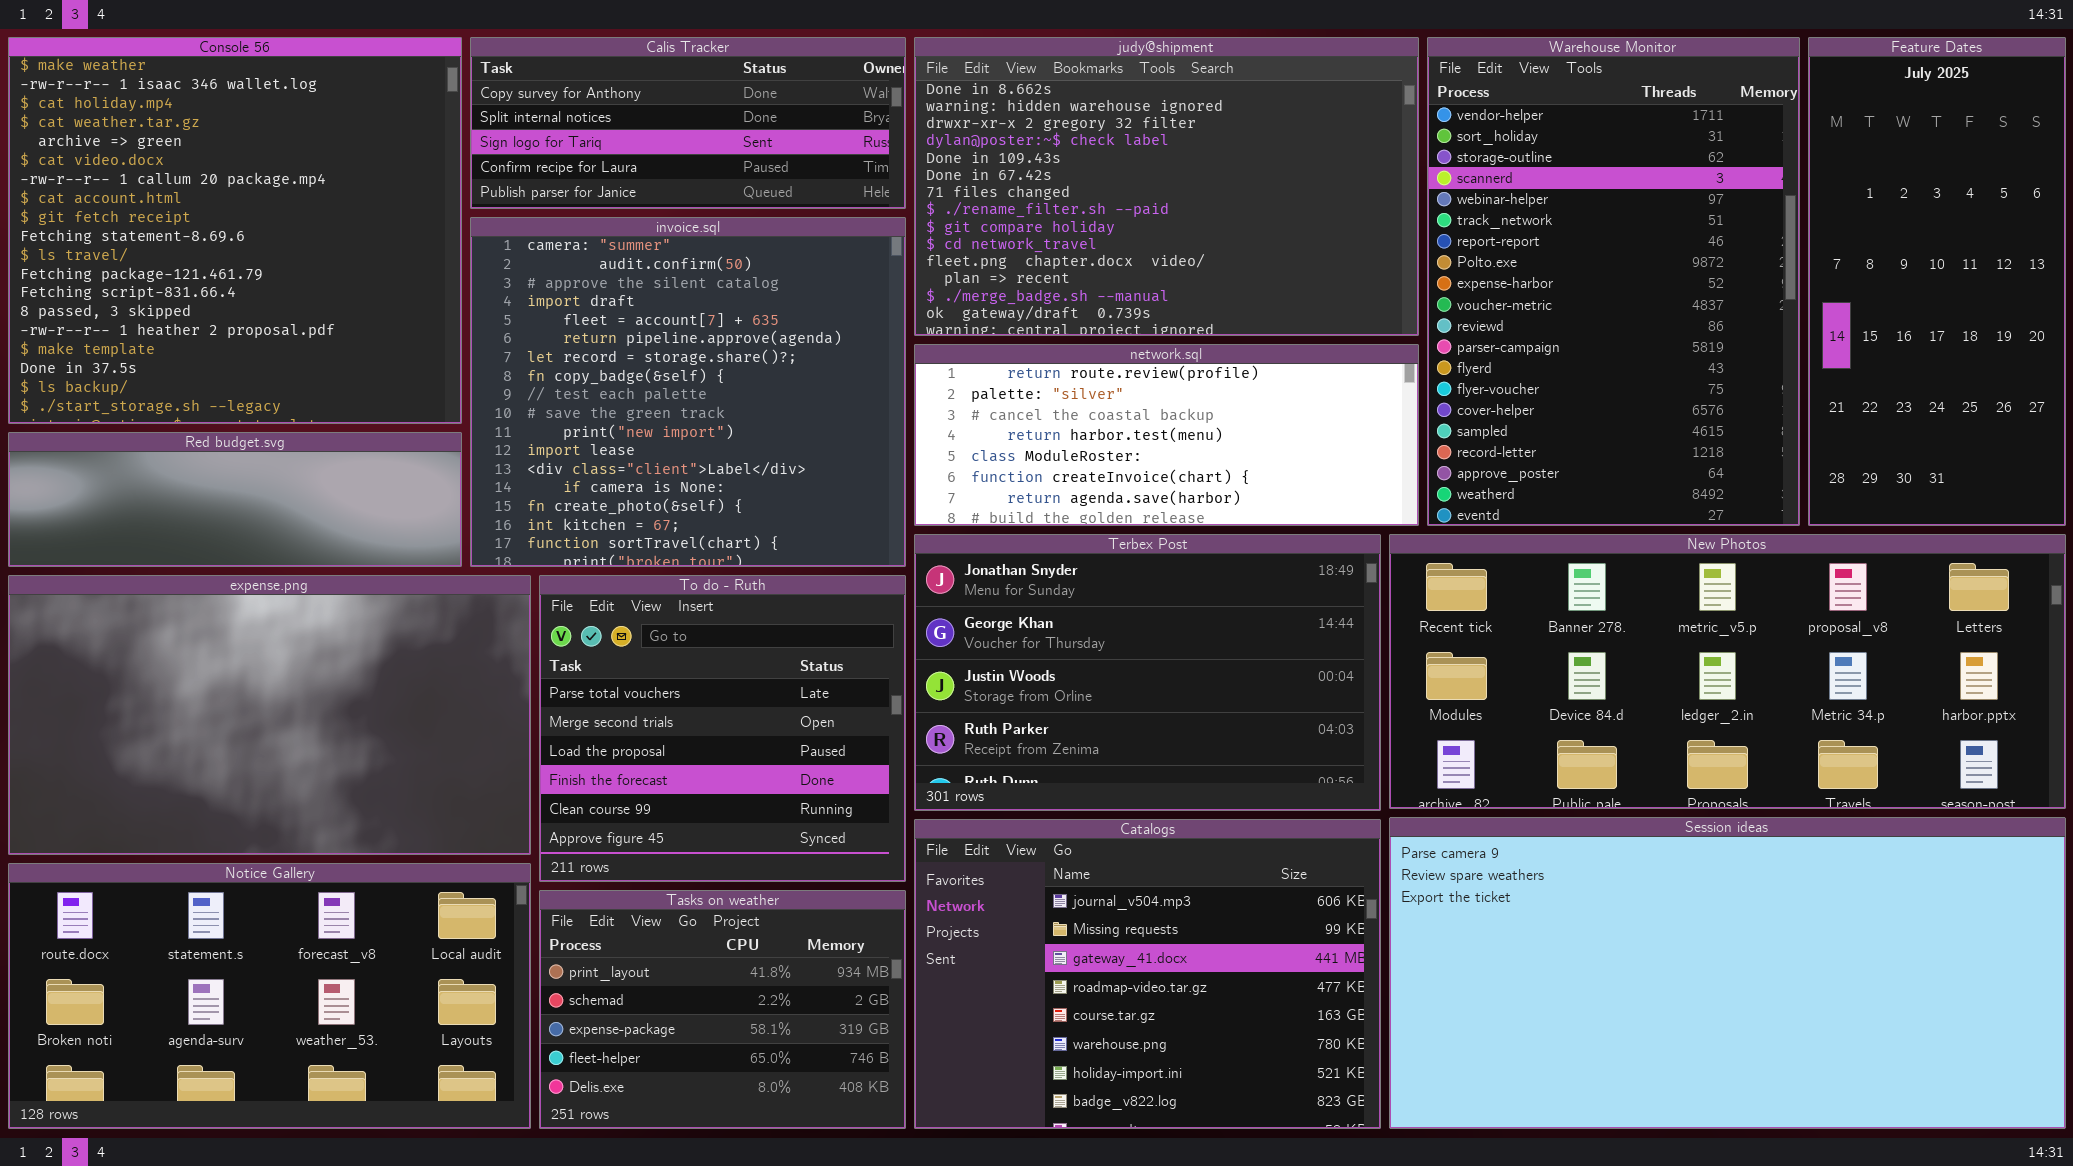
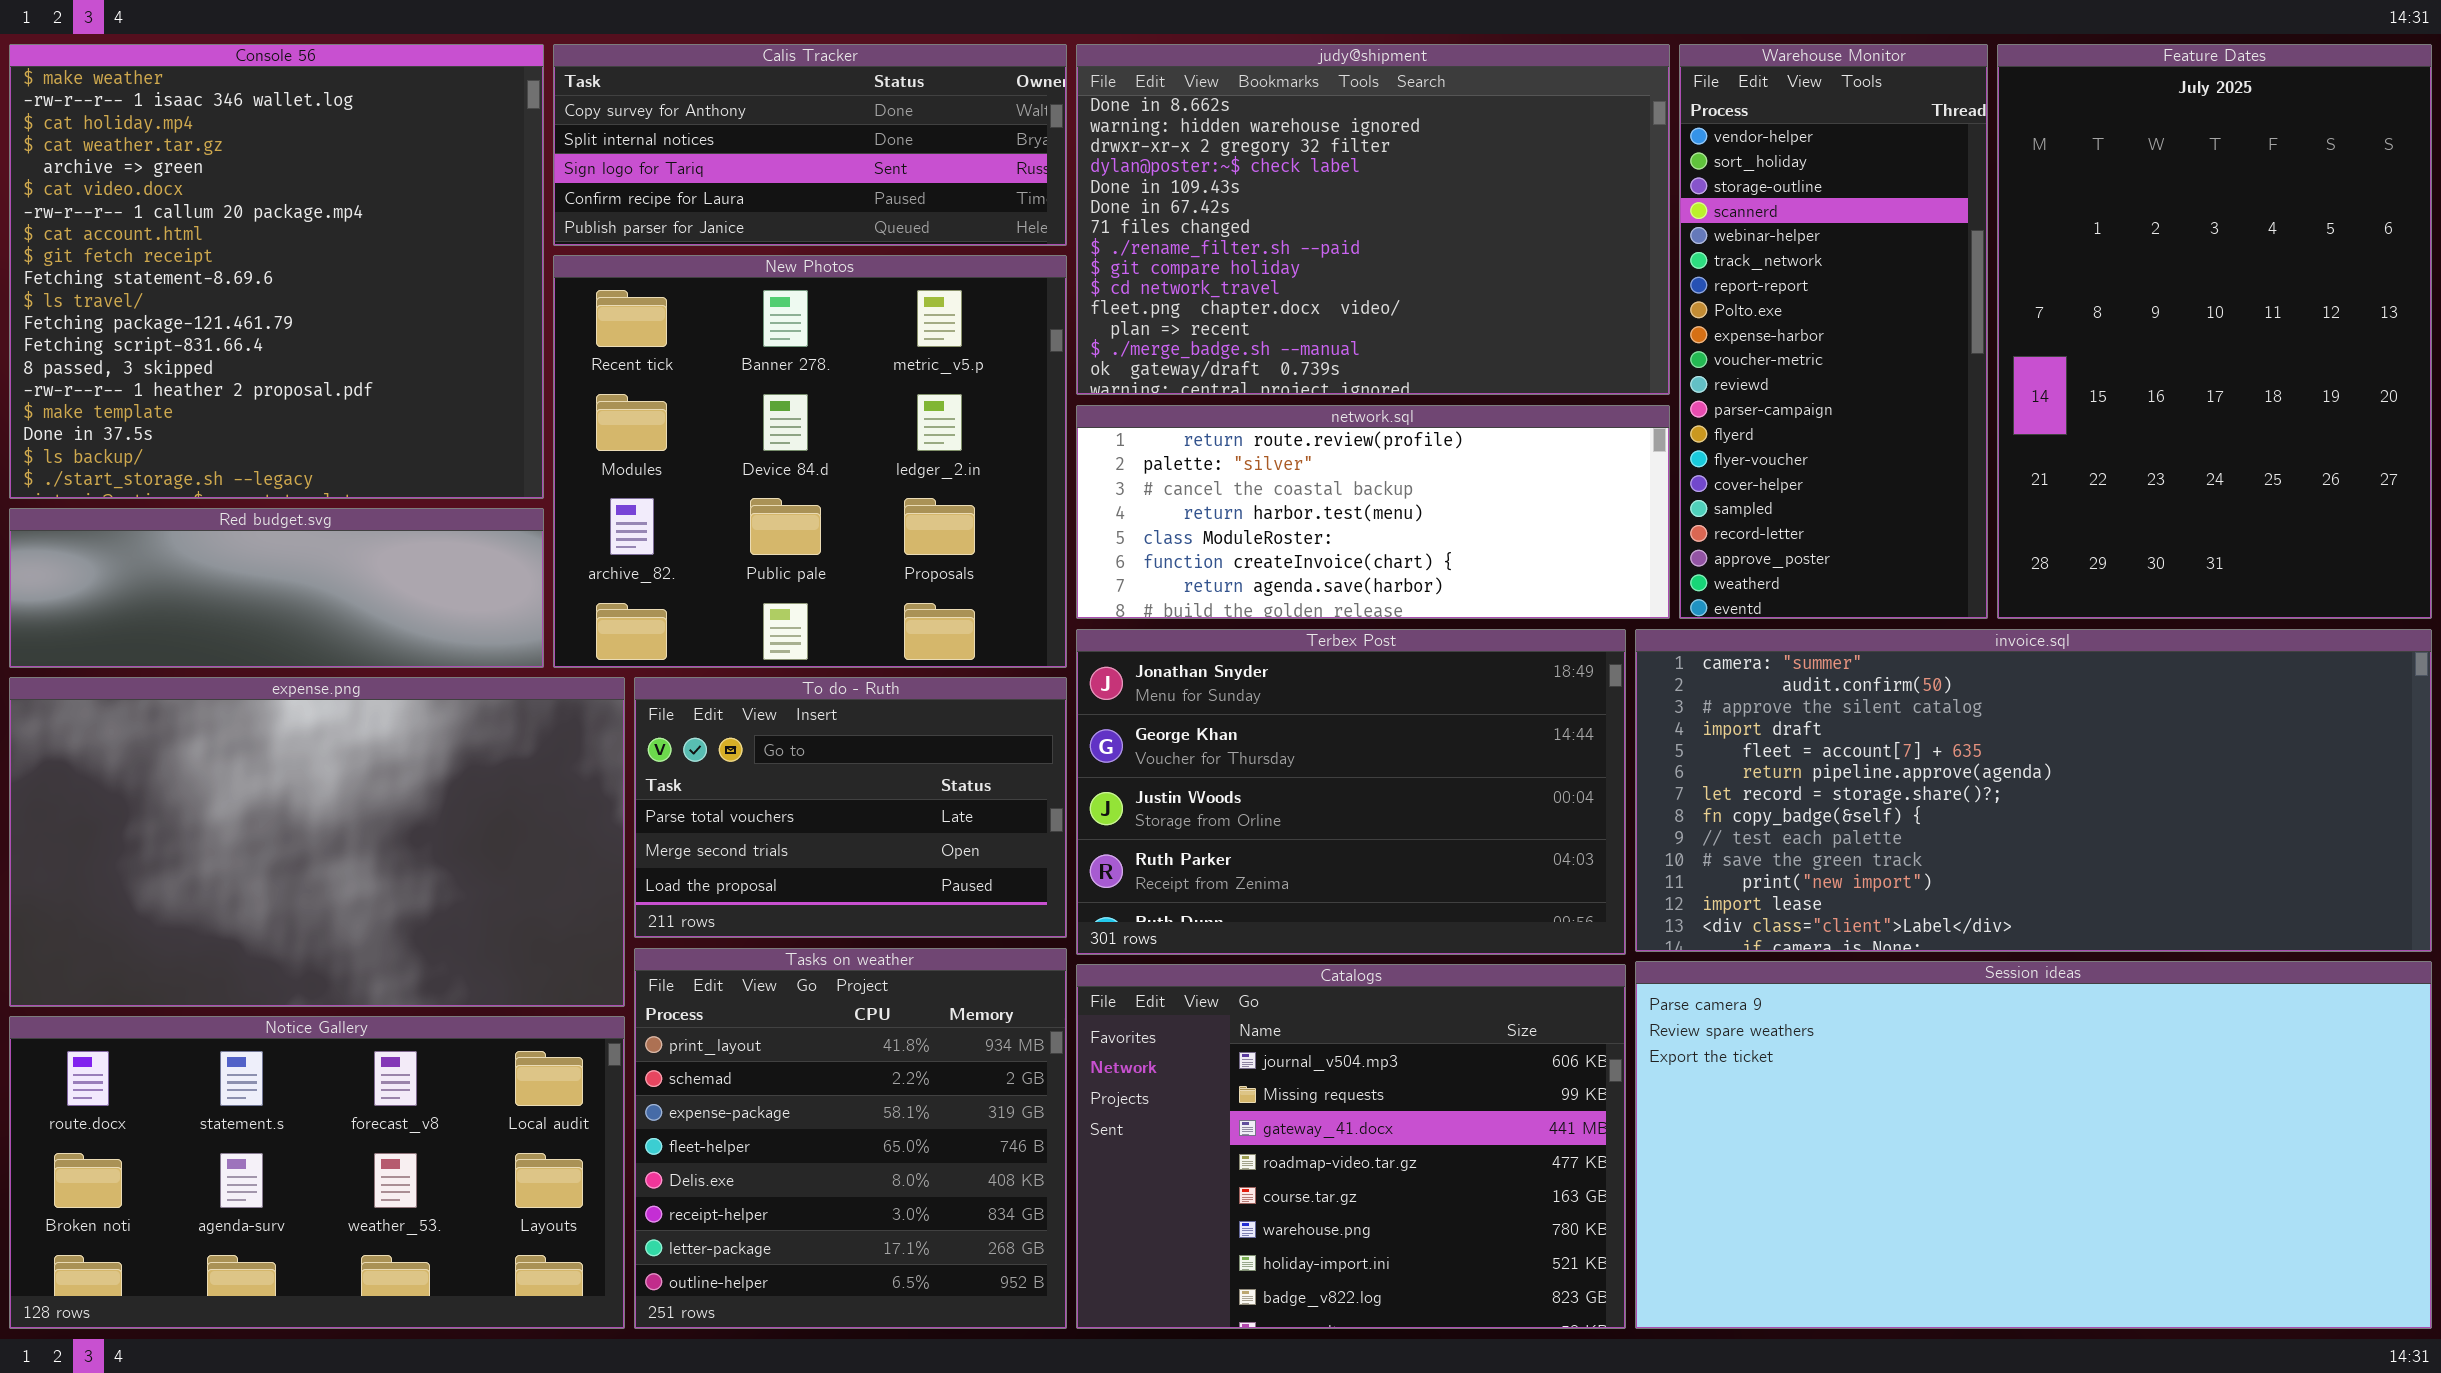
Warehouse Monitor: [1427,37,1800,526] -> [1679,44,1988,619], resized
Feature Dates: [1808,37,2066,526] -> [1997,44,2432,619], resized
invoice.sql: [470,217,906,567] -> [1635,629,2432,952], moved, resized
New Photos: [1389,534,2066,809] -> [553,255,1067,668], moved, resized
To do - Ruth: [539,575,906,882] -> [634,677,1067,938], resized
Tasks on weather: [539,890,906,1129] -> [634,948,1067,1329], resized

